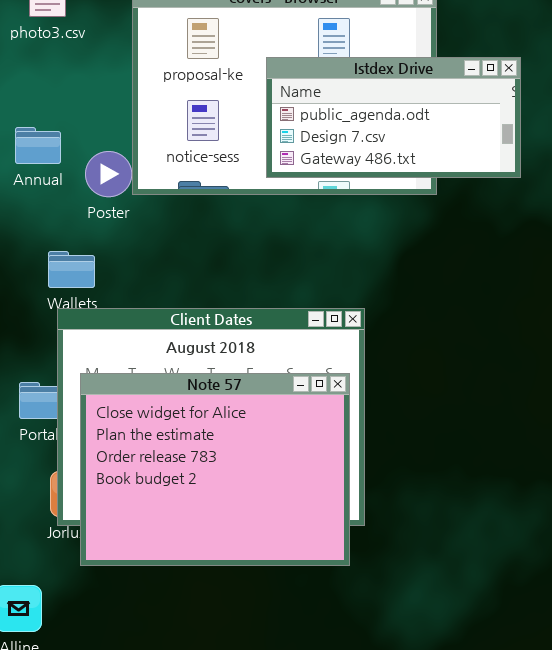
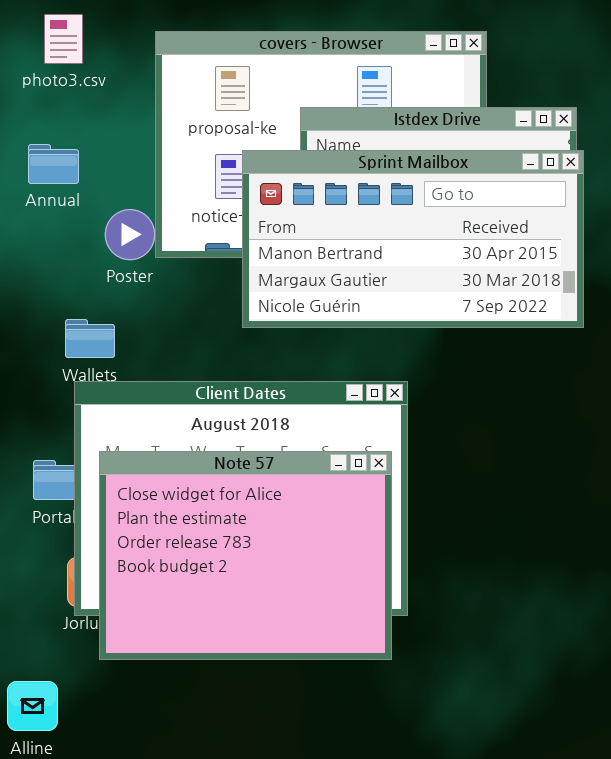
Sprint Mailbox: none -> [242,150,584,328], opened
Annual: [15,127,61,164] -> [28,144,79,184], moved

